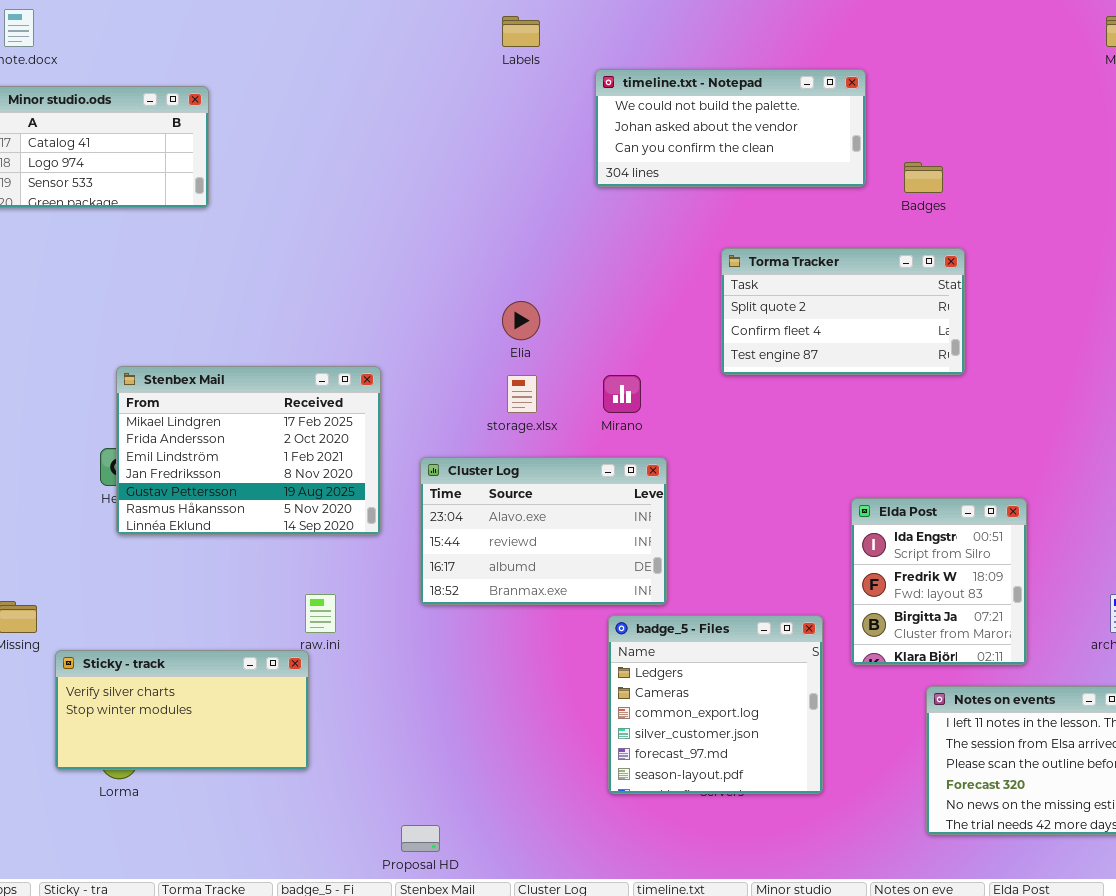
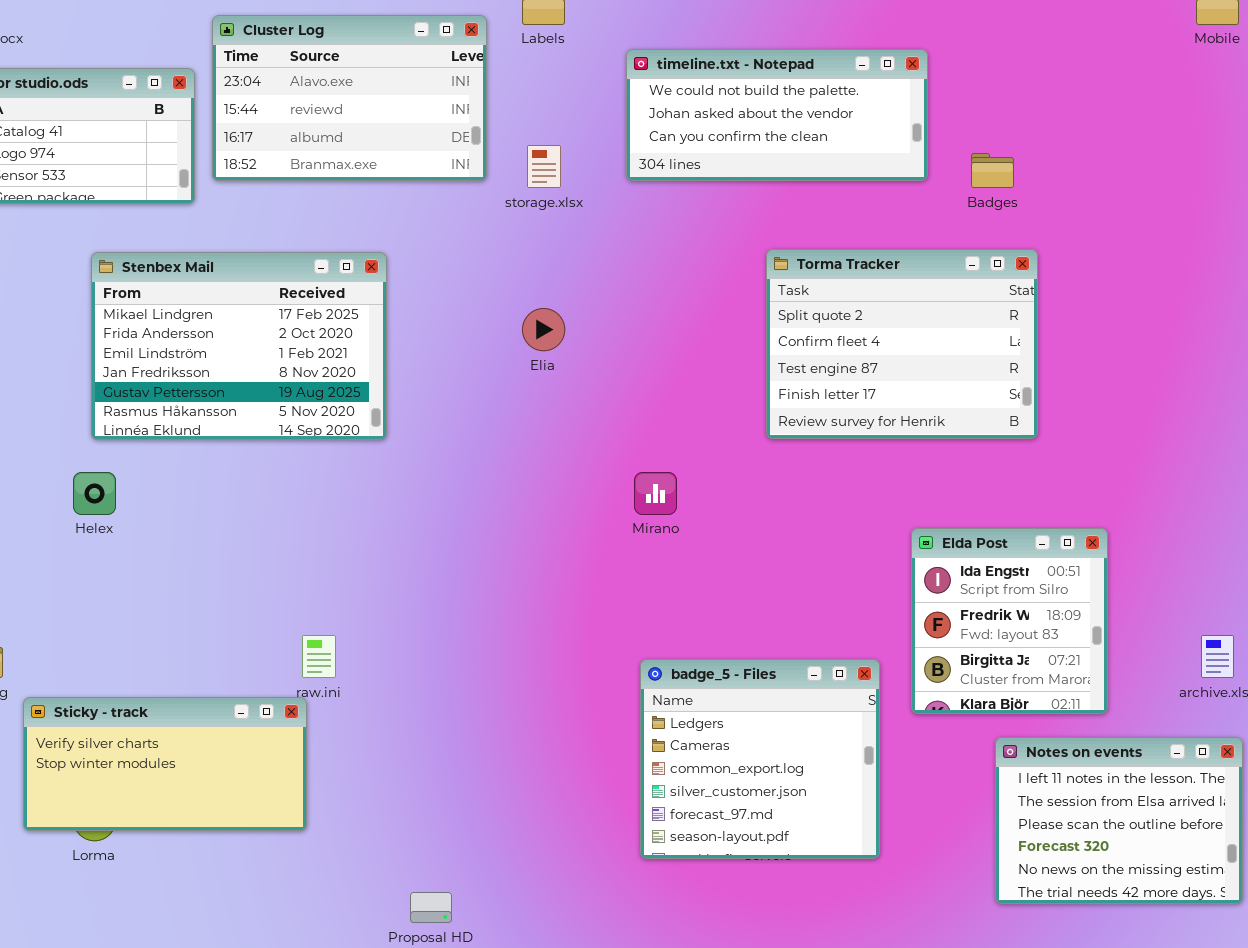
Torma Tracker: [721,248,965,375] -> [766,249,1038,439], resized
Stenbex Mail: [116,366,381,535] -> [91,252,387,440], moved
storage.xlsx: [507,375,537,413] -> [527,145,561,188], moved
Mirano: [603,375,641,413] -> [634,472,677,515], moved
Cluster Log: [420,457,667,605] -> [212,15,487,181], moved

